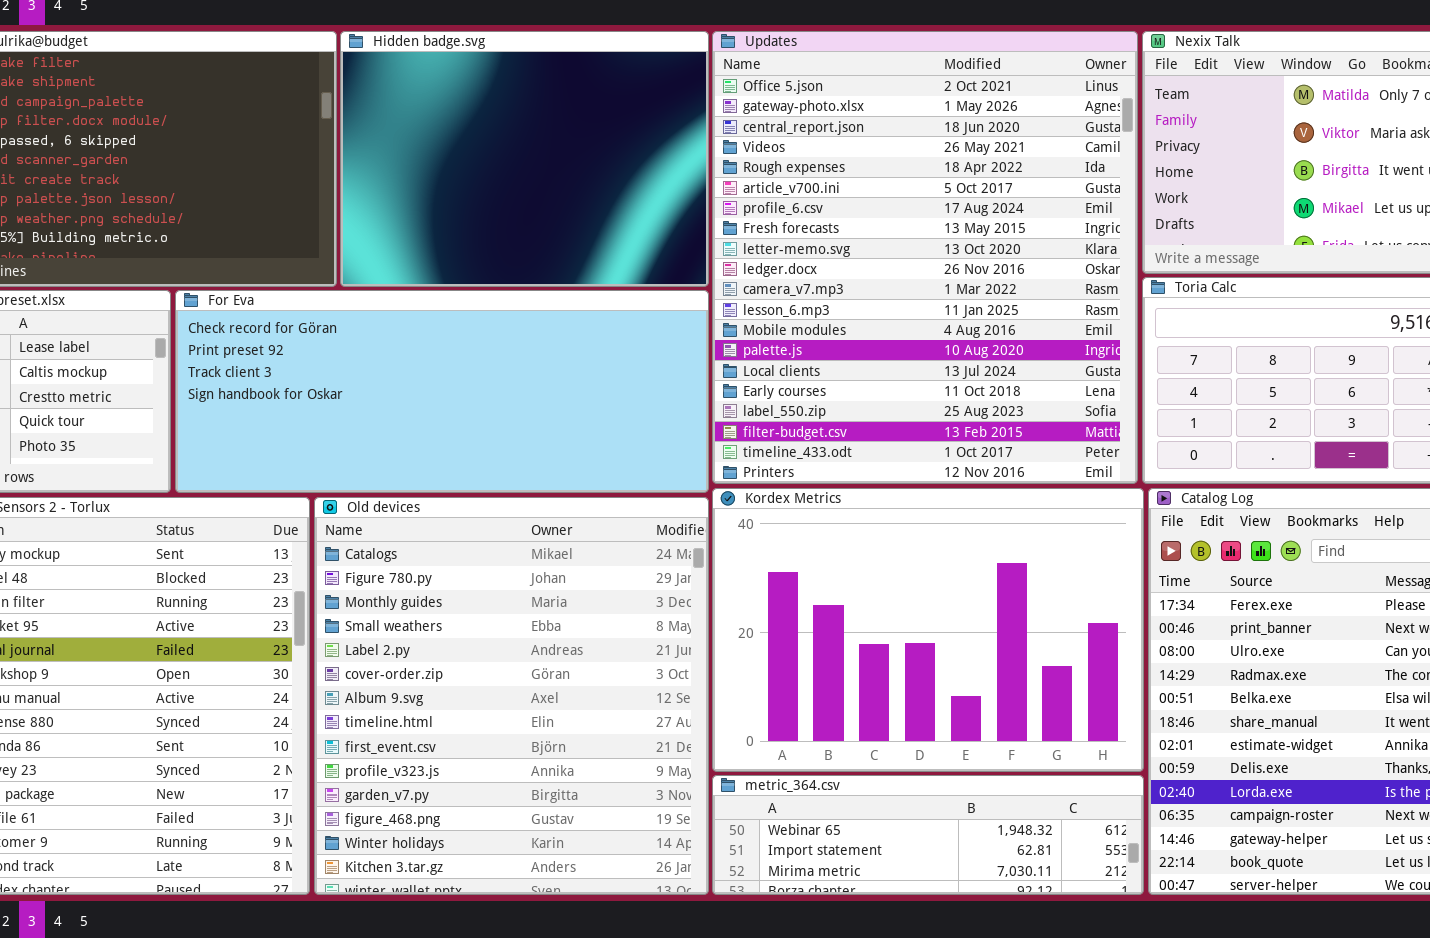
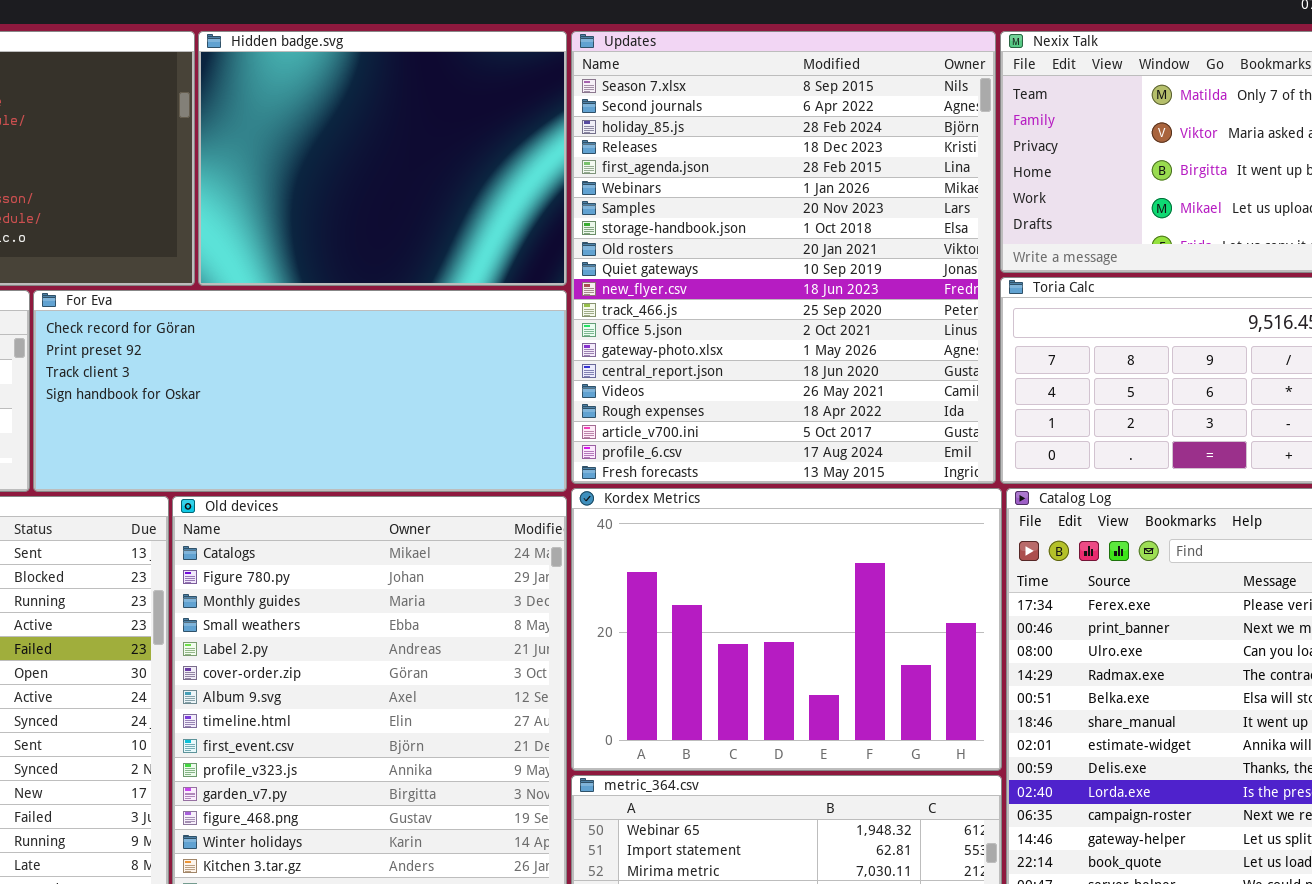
Updates: [712,31,1138,484] -> [571,31,996,484], scrolled up 12 rows

